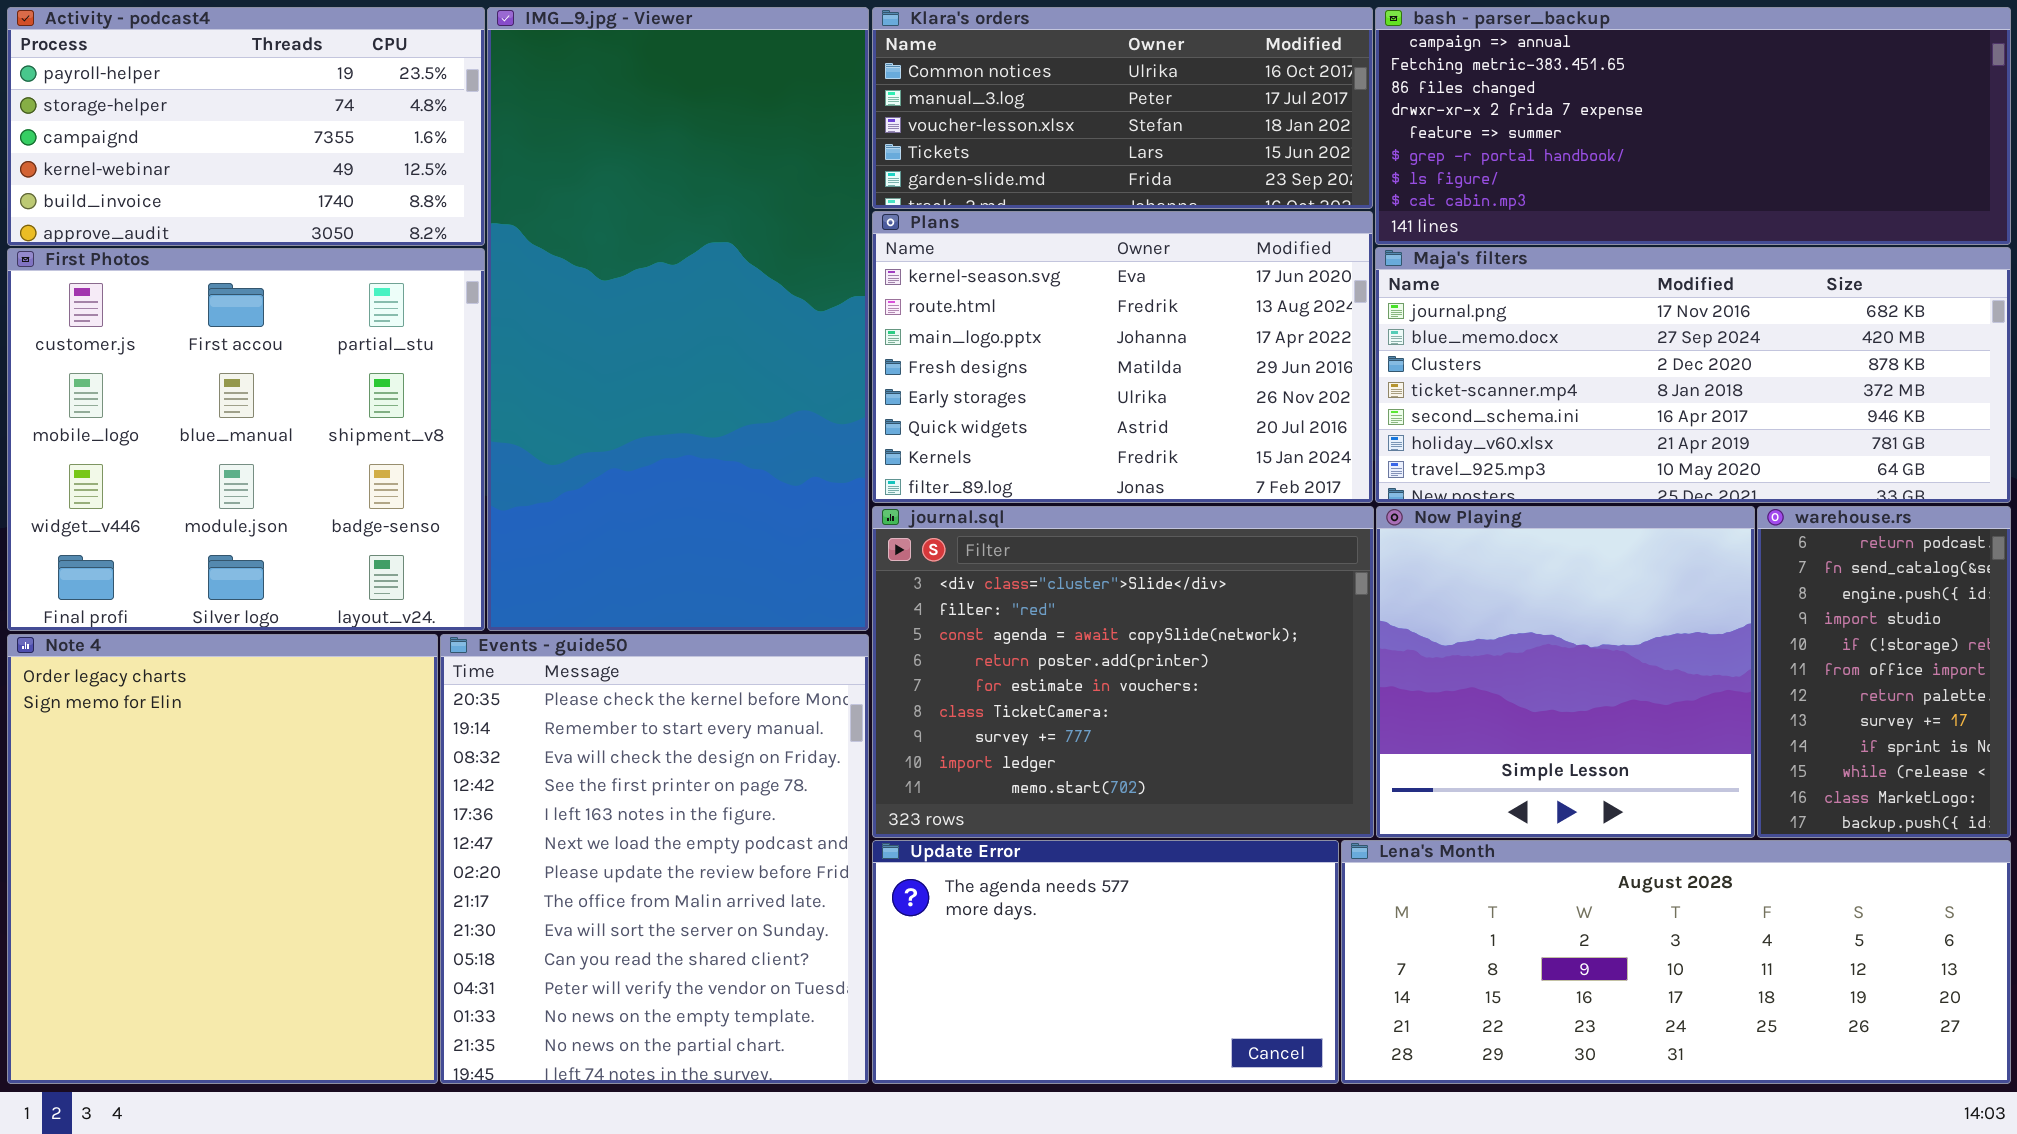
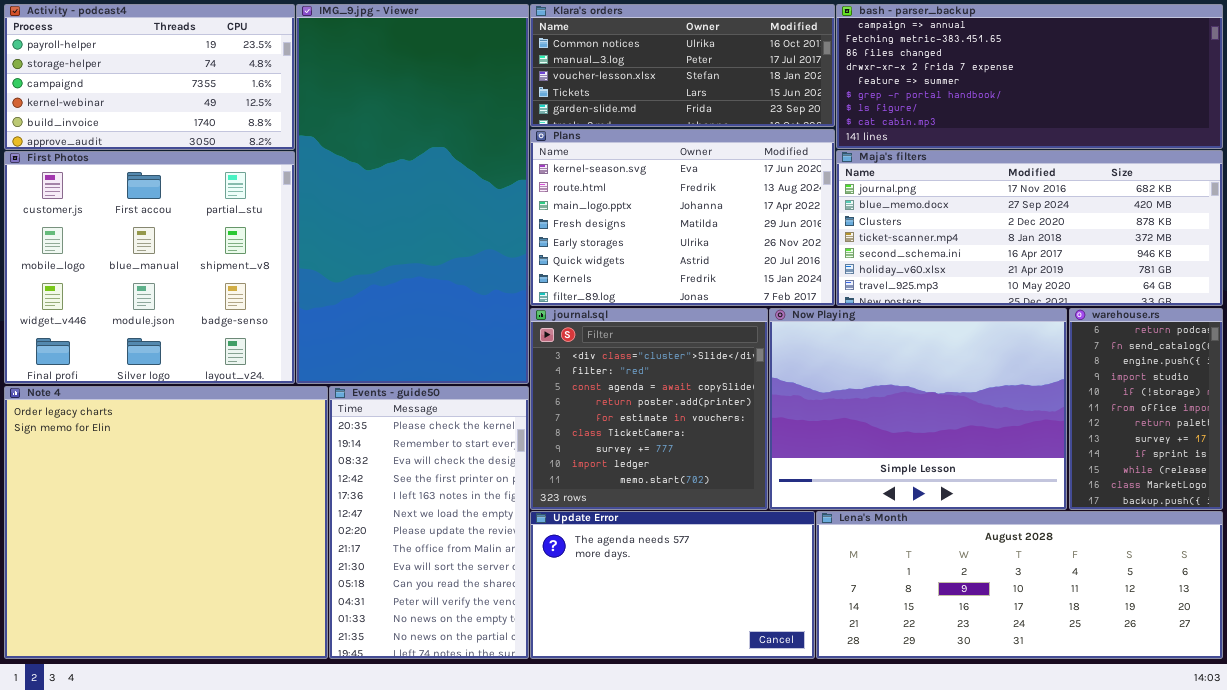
journal.sql: [872,506,1374,838] -> [530,308,768,510], resized
Now Playing: [1376,506,1755,838] -> [769,308,1067,510], resized
Note 4: [7,634,438,1084] -> [4,386,328,659], resized
Events - guide50: [440,634,869,1084] -> [329,386,529,659], resized

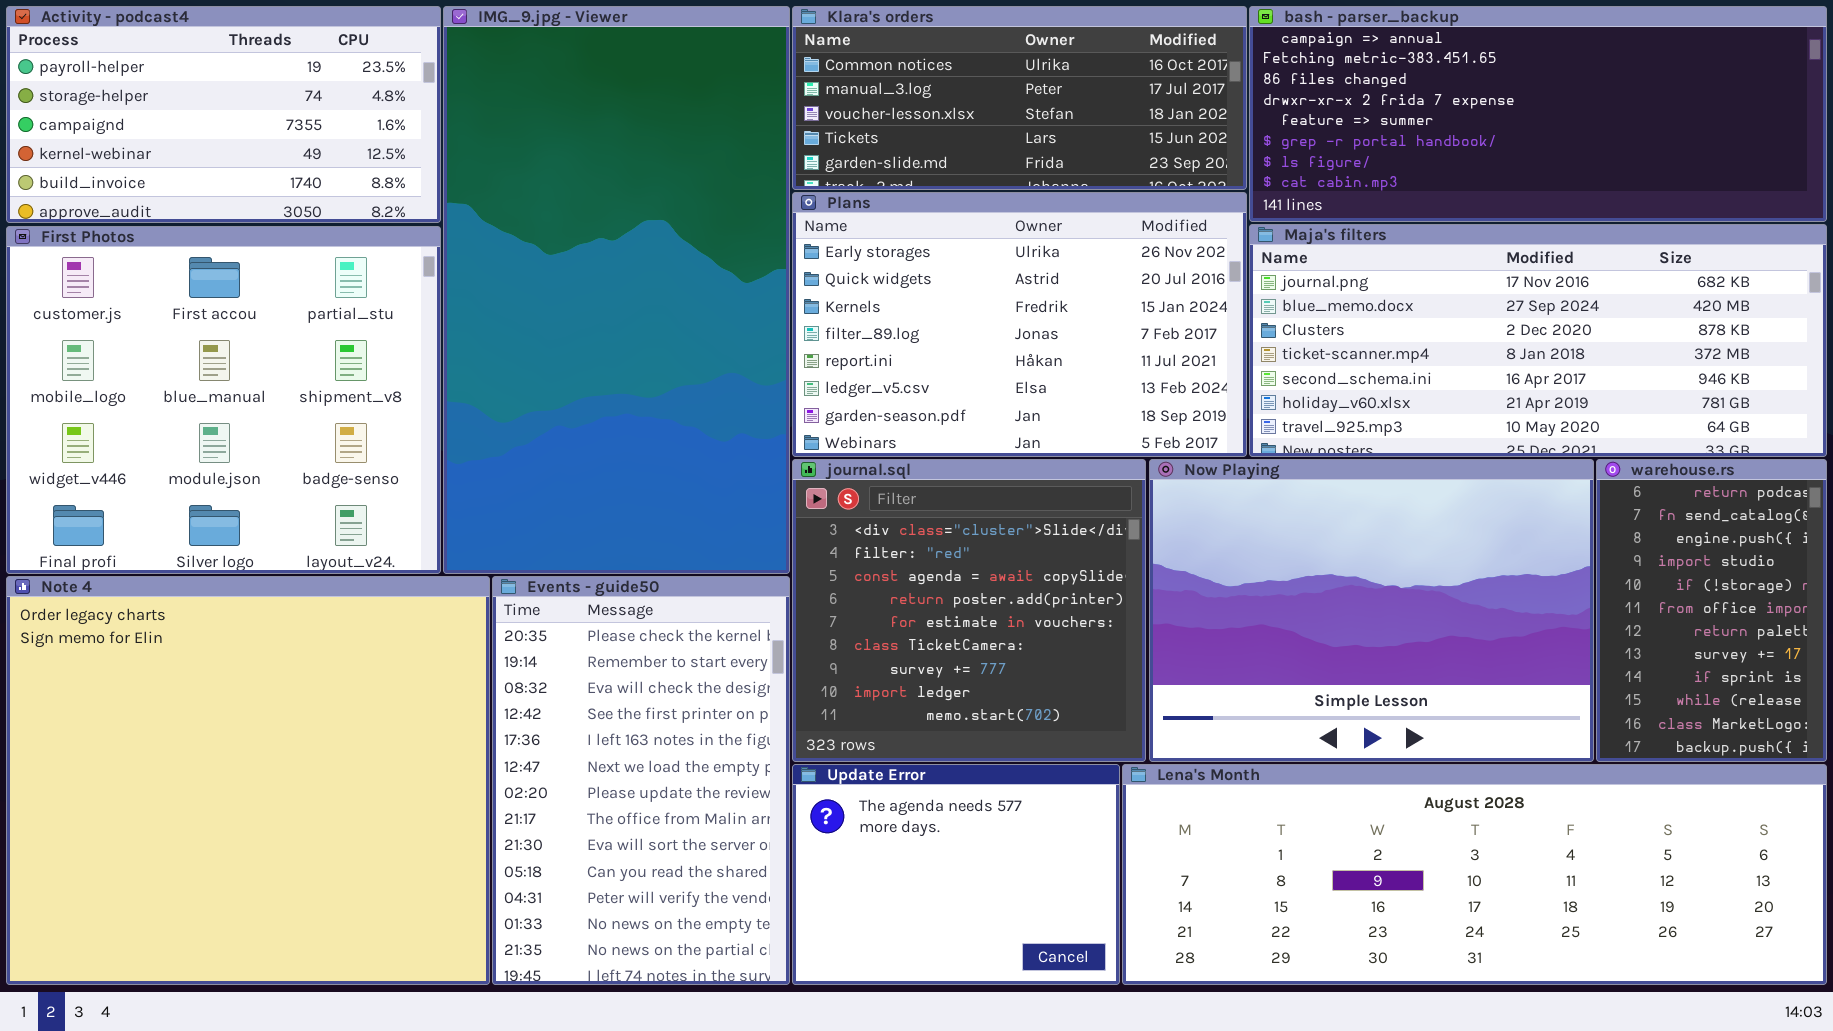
Plans: [530,129,835,306] -> [792,192,1247,457], scrolled down 4 rows
Update Error: [530,511,815,659] -> [792,764,1120,985], resized
Lena's Month: [816,511,1223,659] -> [1122,764,1827,985], resized

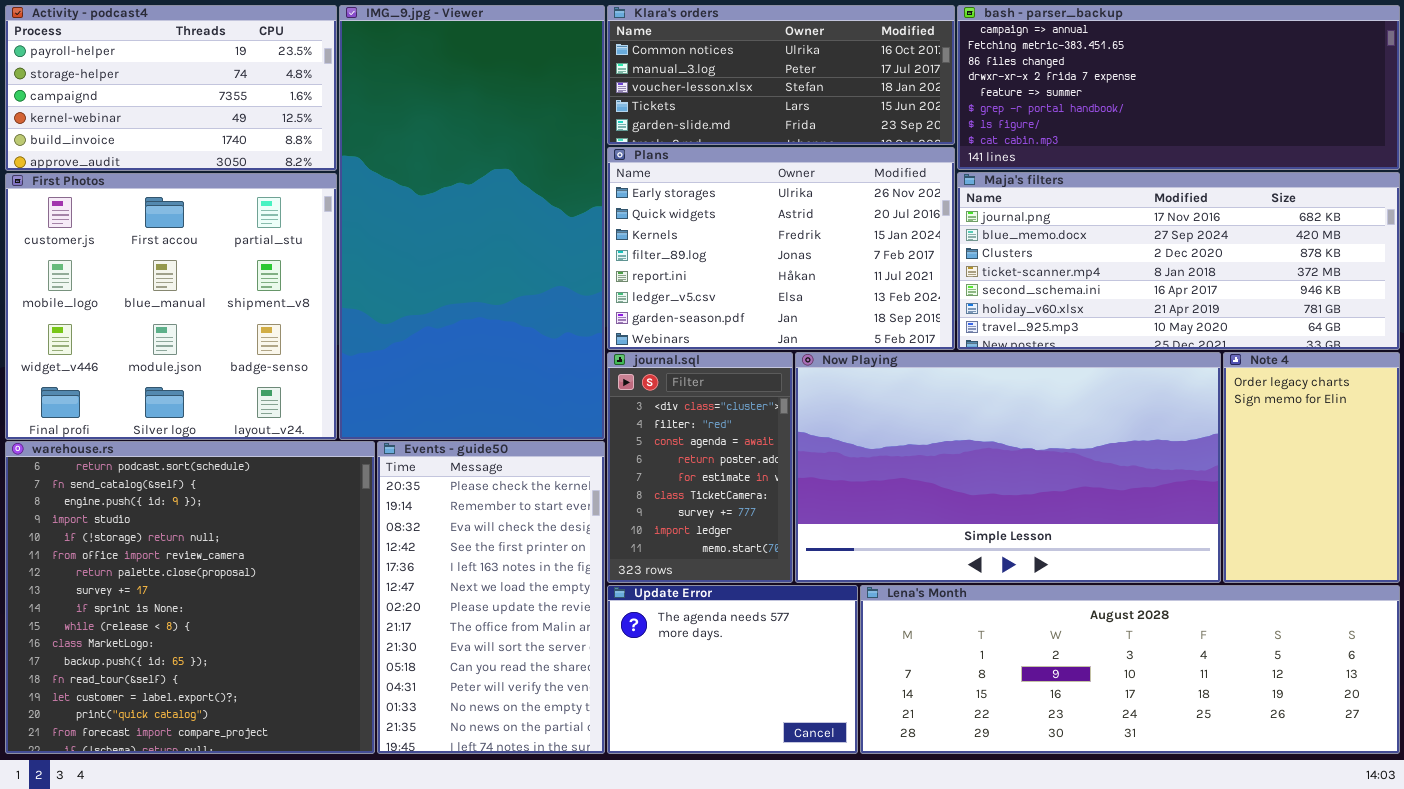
journal.sql: [792,459,1146,762] -> [607,352,793,583], resized
Now Playing: [1149,459,1594,762] -> [795,352,1221,583], resized
warehouse.rs: [1596,459,1827,762] -> [5,441,375,754], moved, resized
Note 4: [6,576,490,985] -> [1223,352,1400,583], moved, resized

